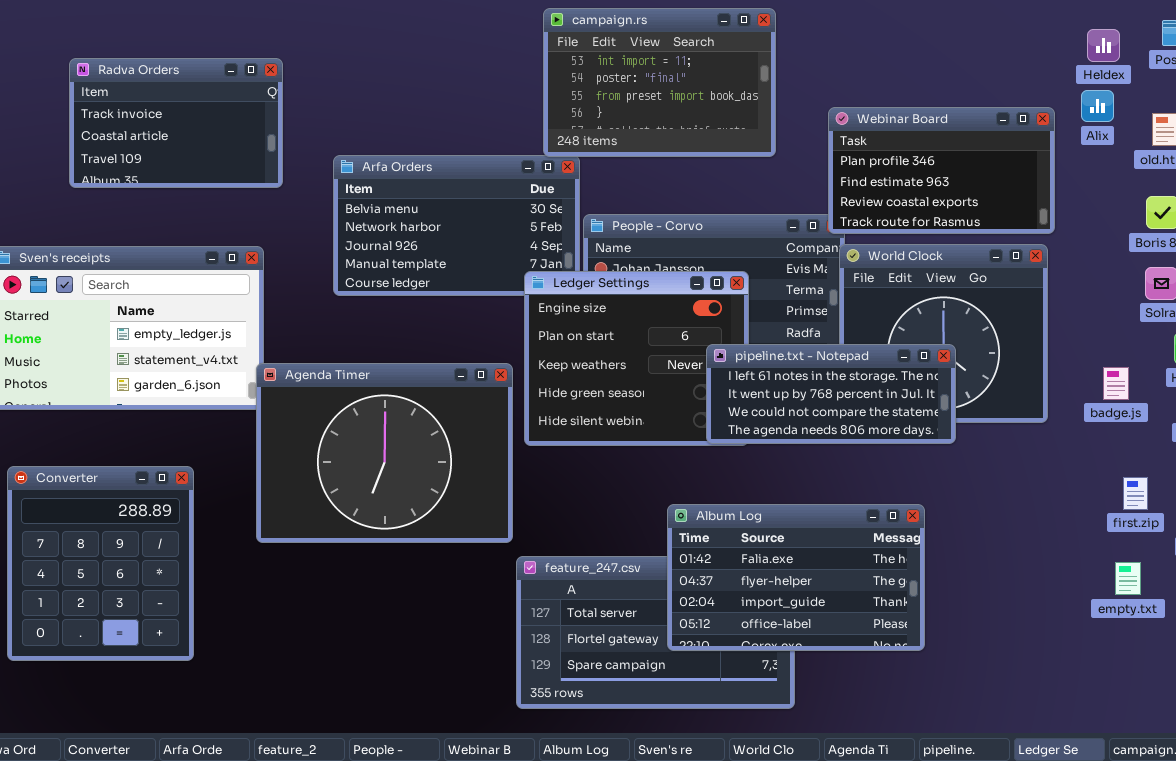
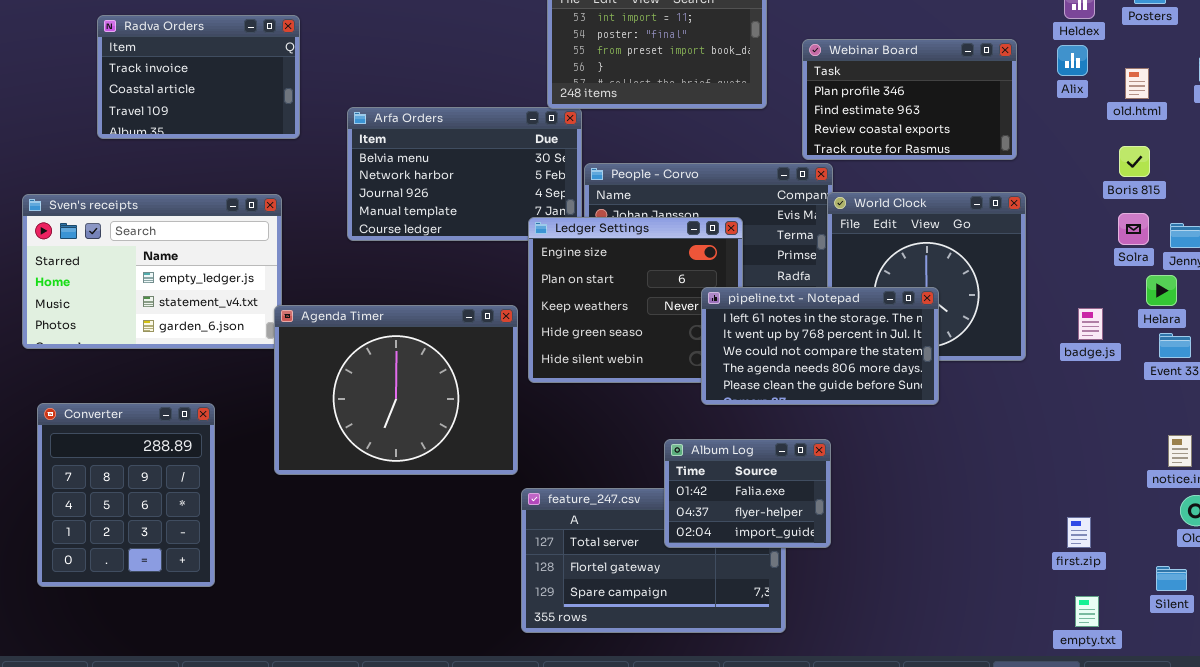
Webinar Board: [828,107,1055,234] -> [802,39,1017,160], moved
pipeline.txt - Notepad: [706,344,956,444] -> [701,287,939,405], resized
first.zip: [1123,477,1148,510] -> [1067,517,1091,548], moved
Album Log: [667,504,925,651] -> [664,439,831,548], resized
empty.txt: [1115,562,1141,595] -> [1075,596,1099,627], moved

